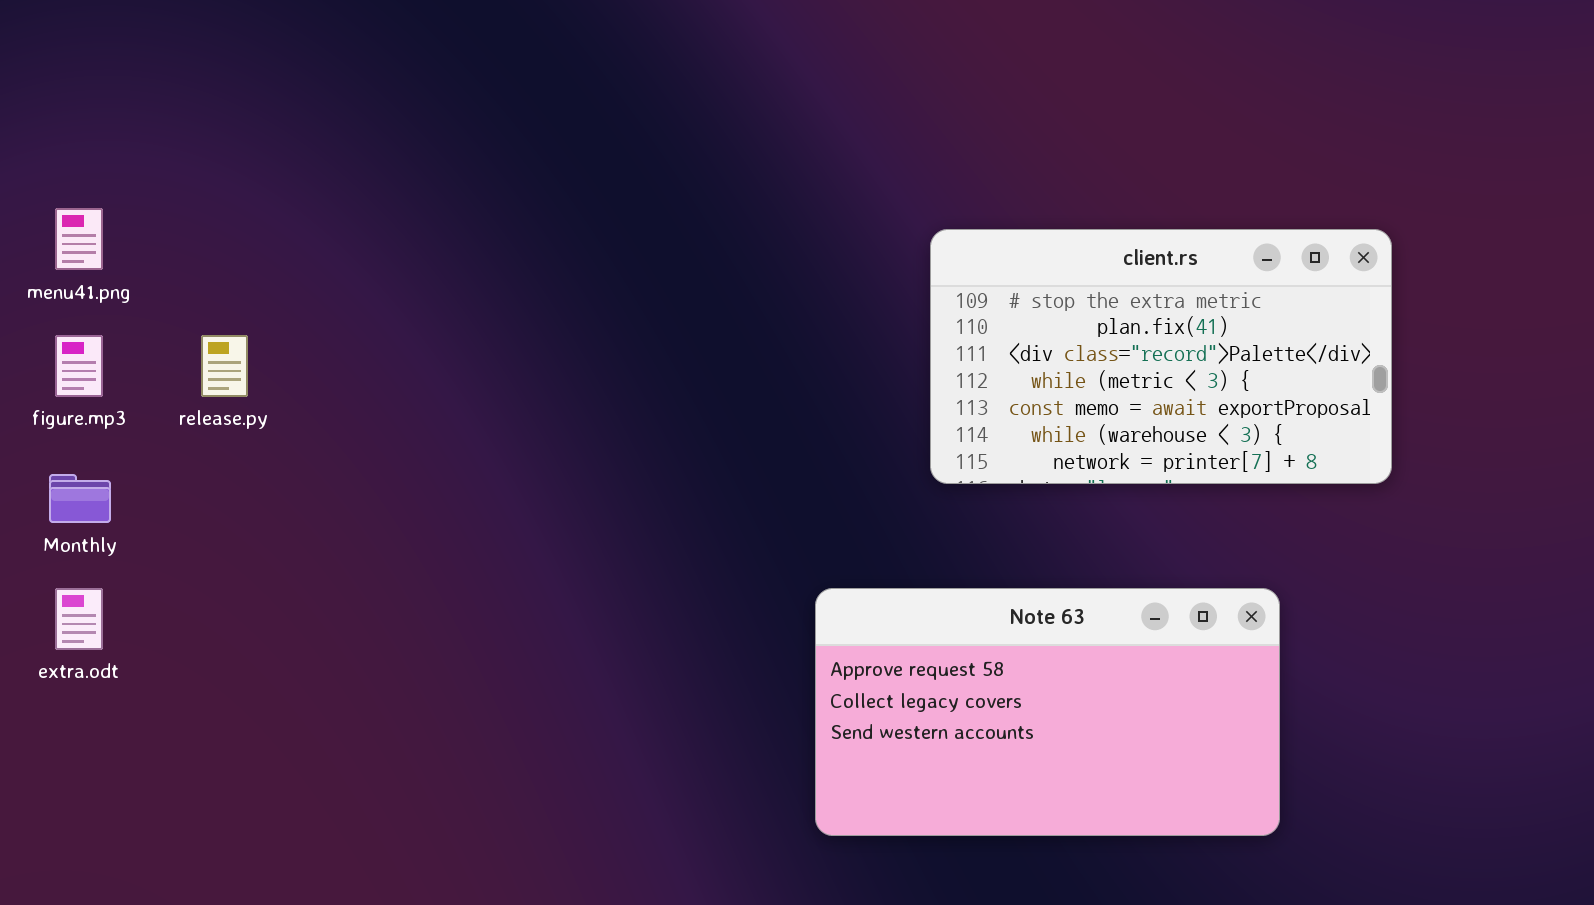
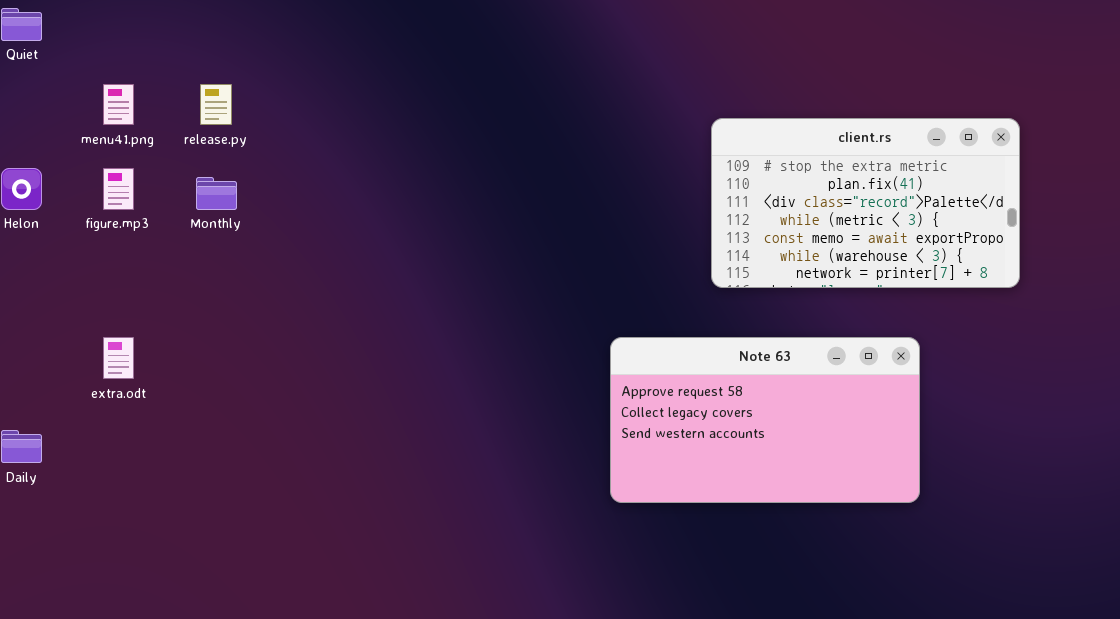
client.rs: [930,229,1392,484] -> [711,118,1020,288], moved
release.py: [201,335,248,397] -> [200,84,232,125], moved
Monthly: [49,474,111,523] -> [196,177,237,210], moved

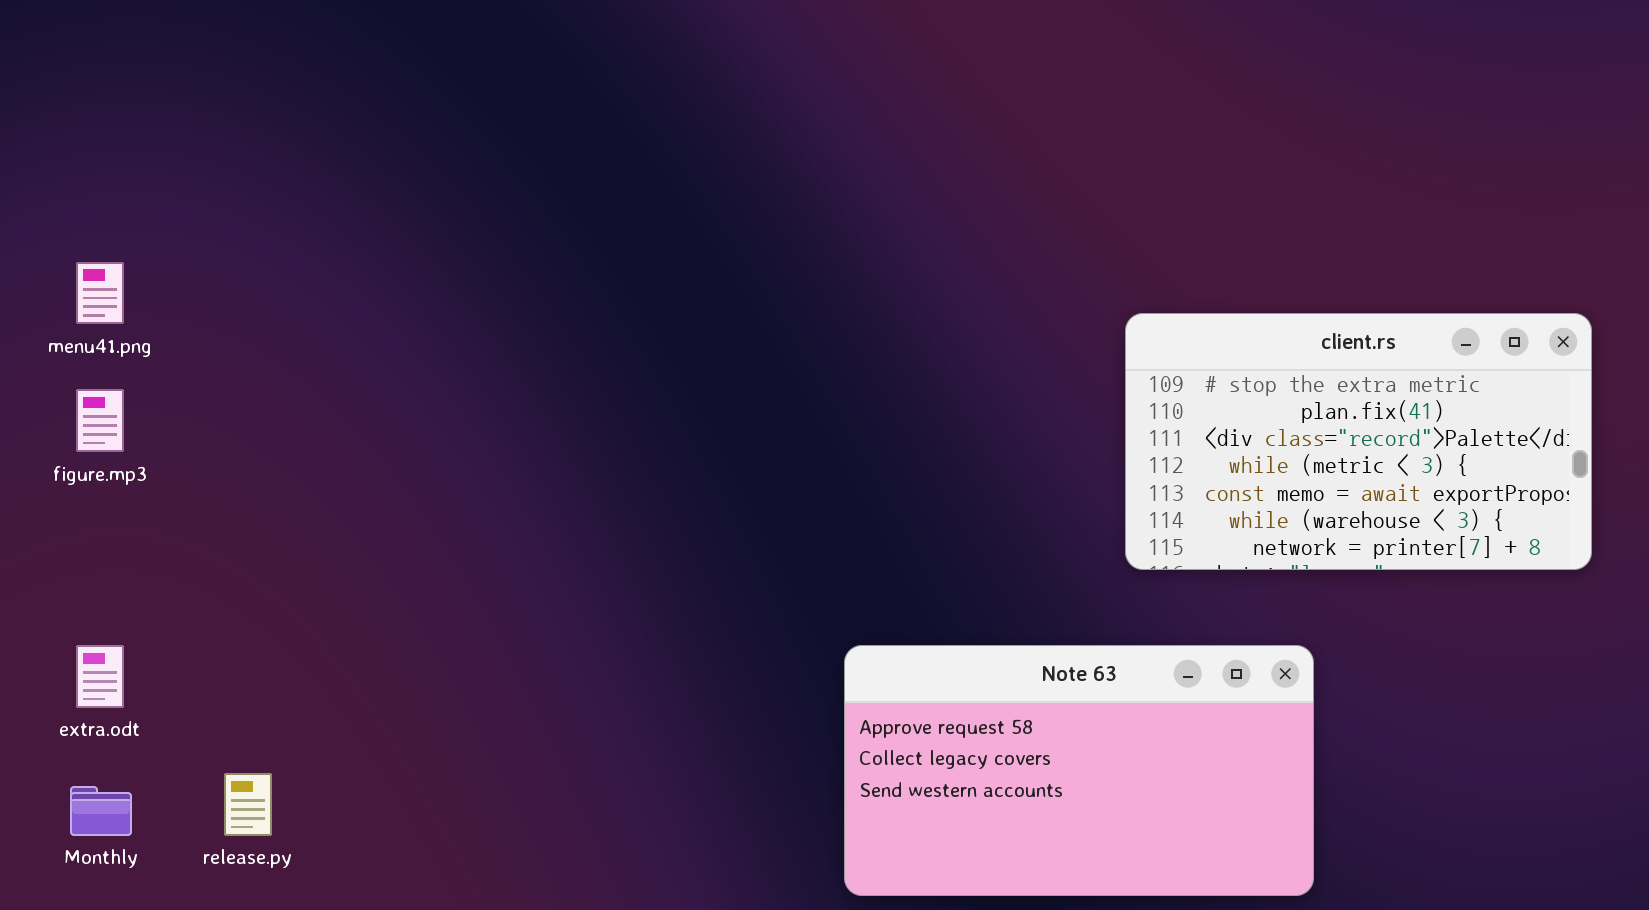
release.py: [200,84,232,125] -> [224,773,272,836], moved
client.rs: [711,118,1020,288] -> [1125,313,1592,570], moved
Monthly: [196,177,237,210] -> [70,786,132,836], moved

